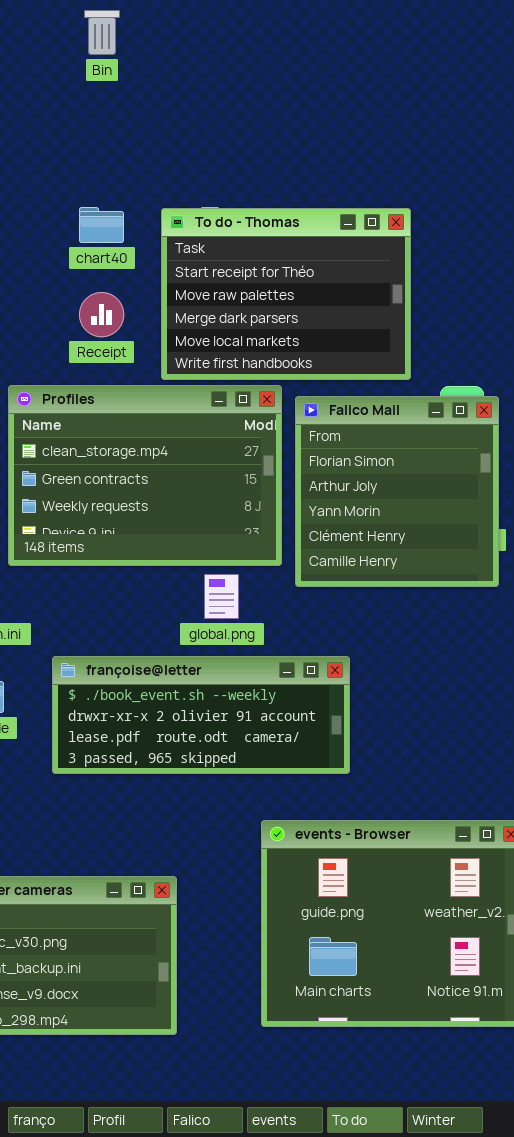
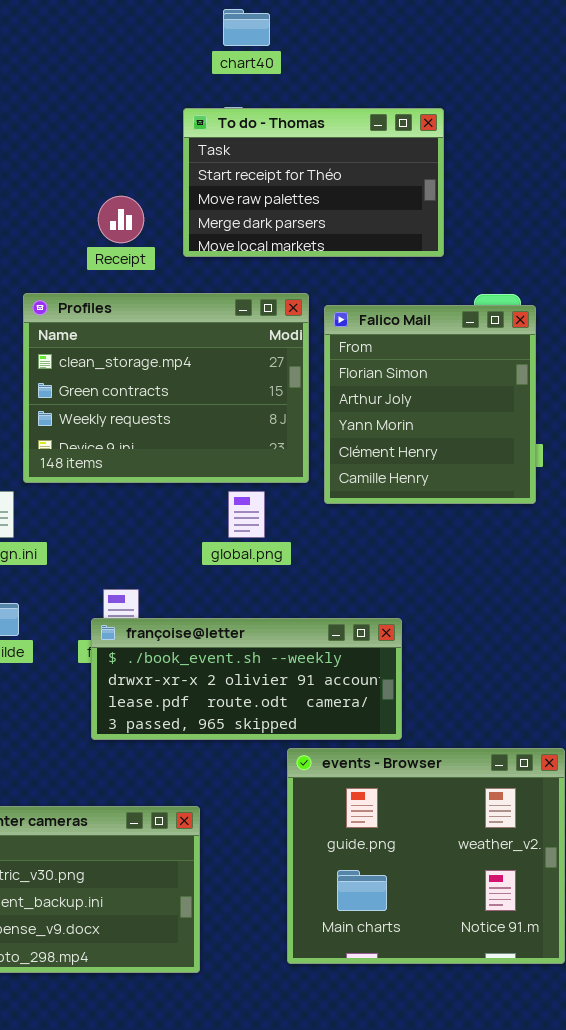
chart40: [79,207,124,243] -> [223,9,270,46], moved
To do - Thomas: [161,208,411,380] -> [183,108,444,257], resized
françoise@letter: [52,656,350,774] -> [91,618,402,740], moved

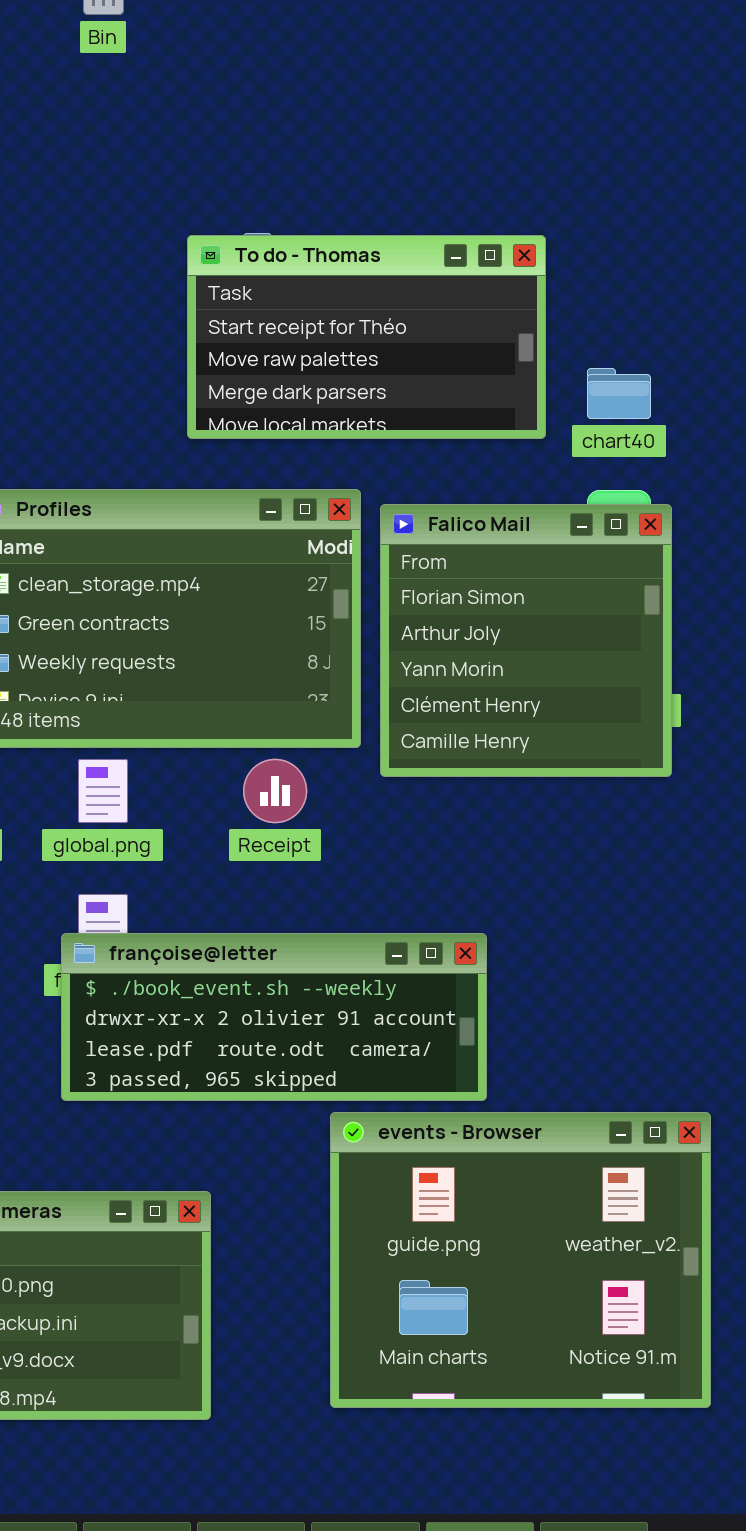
chart40: [223,9,270,46] -> [587,368,651,419], moved
Receipt: [98,196,144,243] -> [243,759,307,823], moved
global.png: [228,491,265,538] -> [78,759,128,823], moved

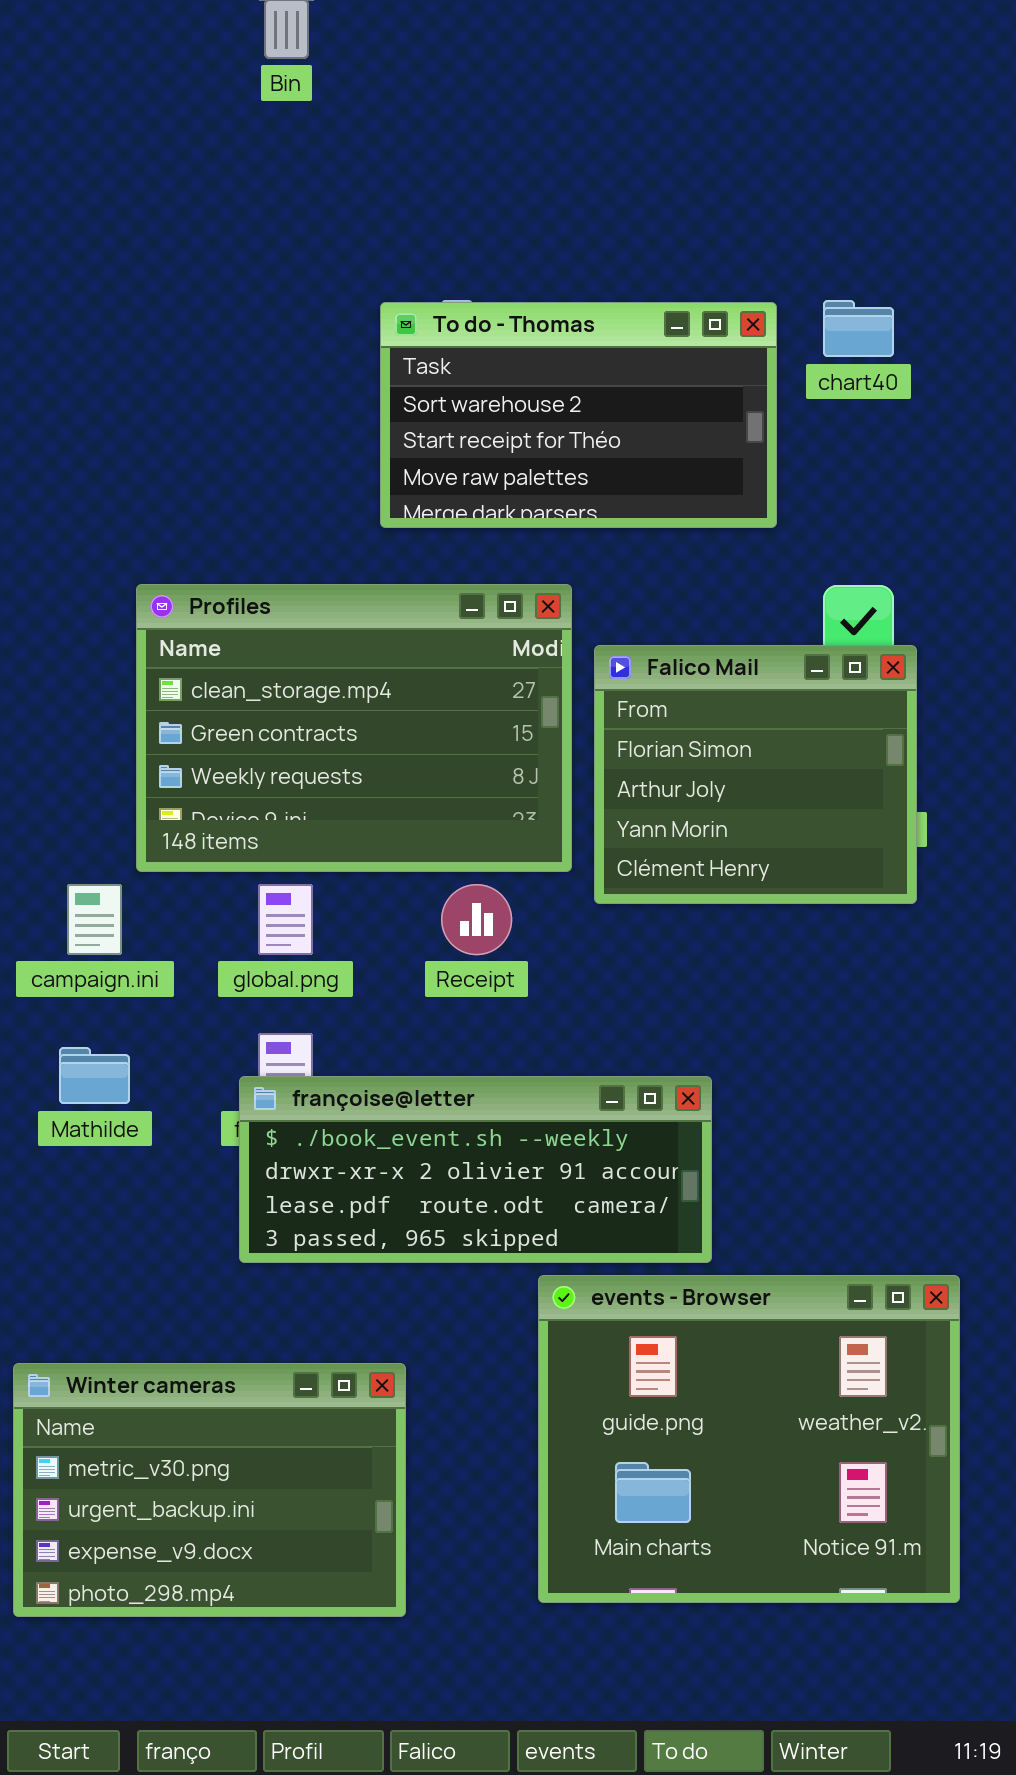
To do - Thomas: [187,235,546,439] -> [380,302,777,528], scrolled up 1 row
chart40: [587,368,651,419] -> [823,300,894,357], moved
Falico Mail: [380,504,672,777] -> [594,645,917,904], resized

